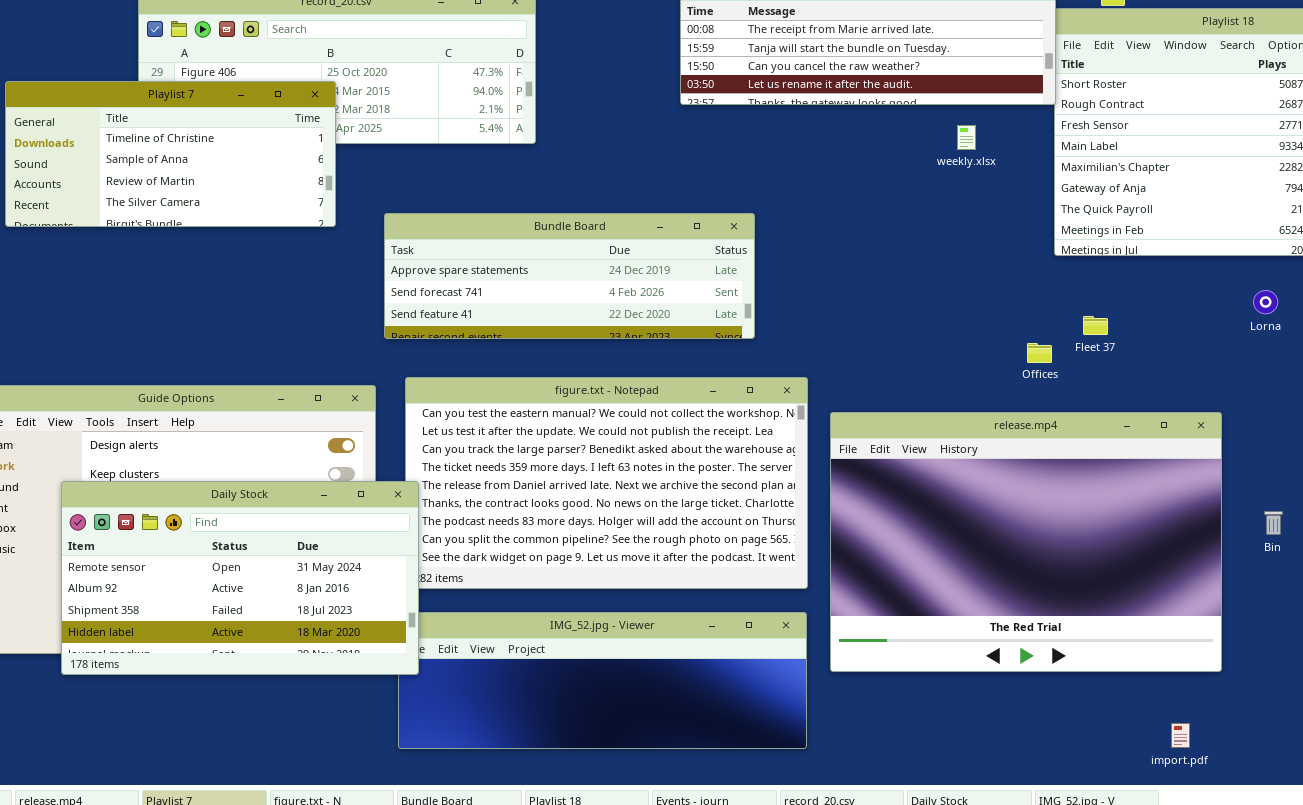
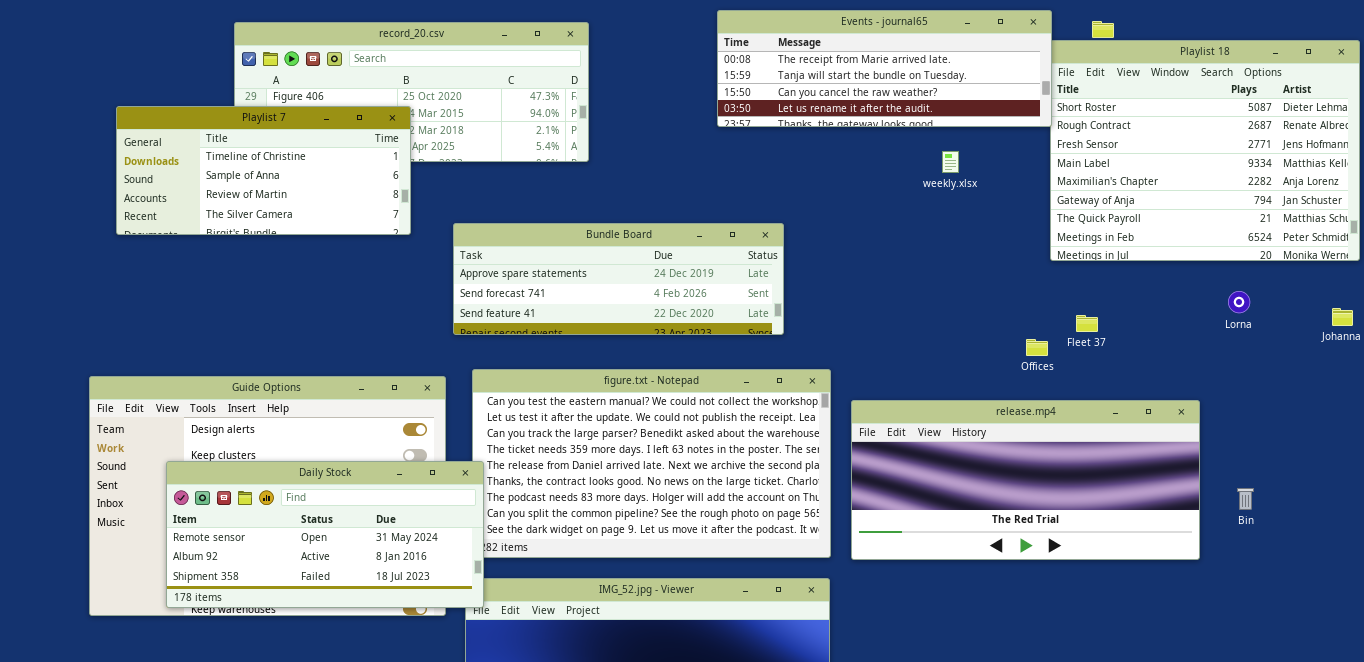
weekly.xlsx: [957,125,976,150] -> [942,151,959,173], moved
release.mp4: [830,412,1222,672] -> [851,400,1200,560], resized
Daily Stock: [61,481,419,675] -> [166,461,484,608], resized

